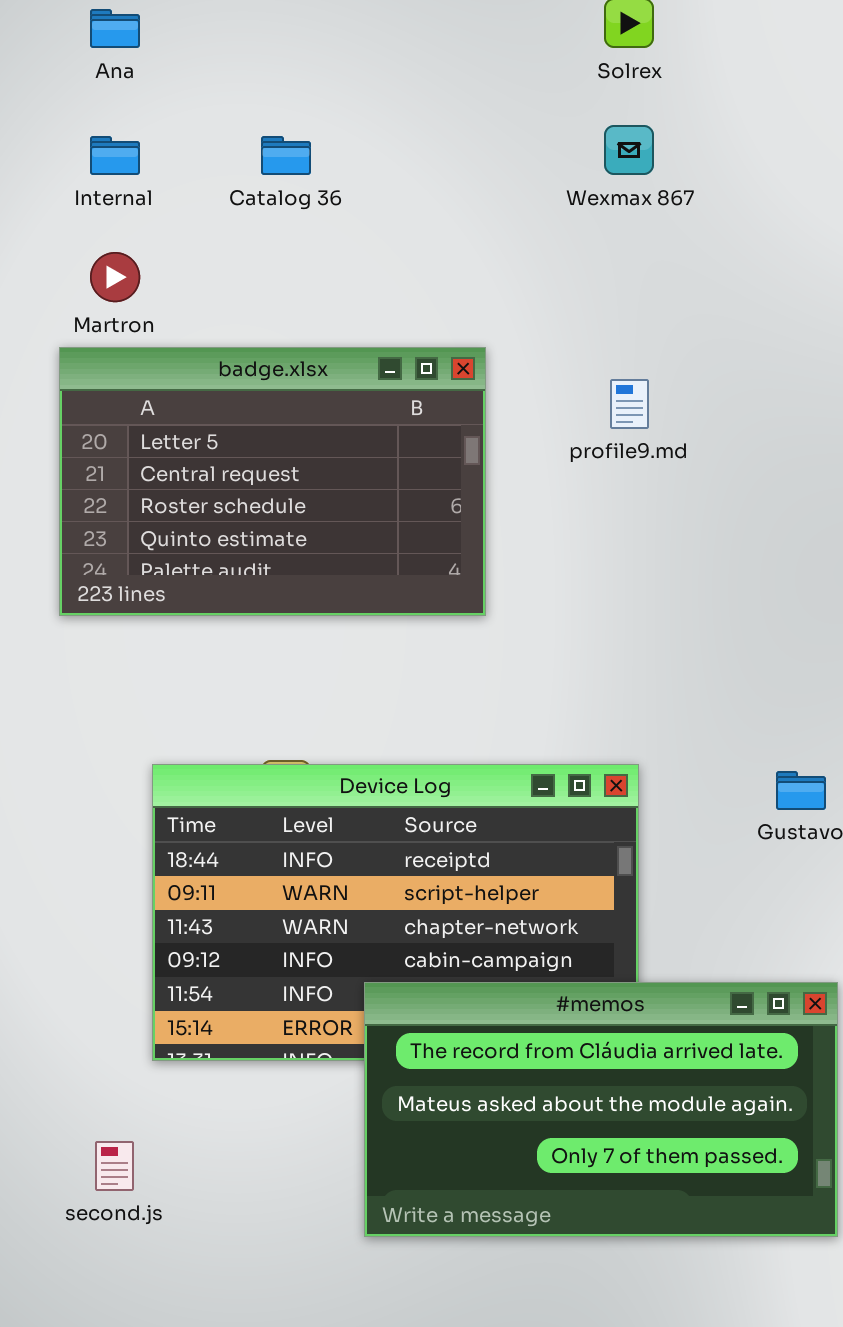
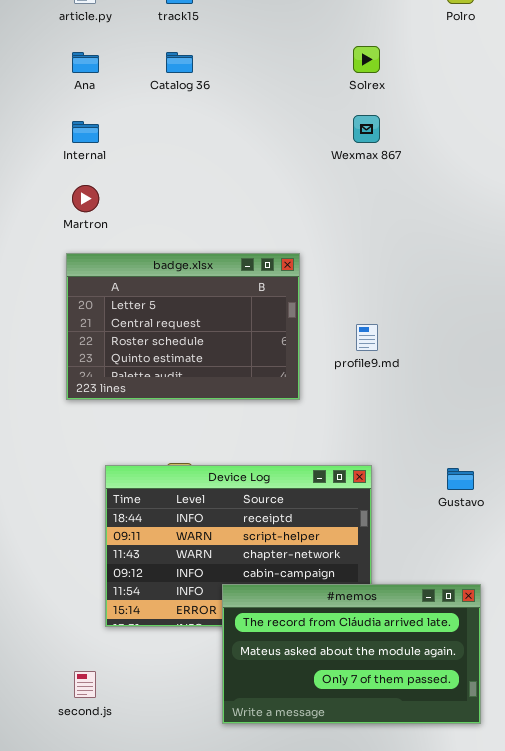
Catalog 36: [261,136,311,175] -> [166,52,193,73], moved
badge.xlsx: [59,347,486,616] -> [66,253,300,400], moved
profile9.md: [610,379,649,429] -> [356,324,378,351], moved

